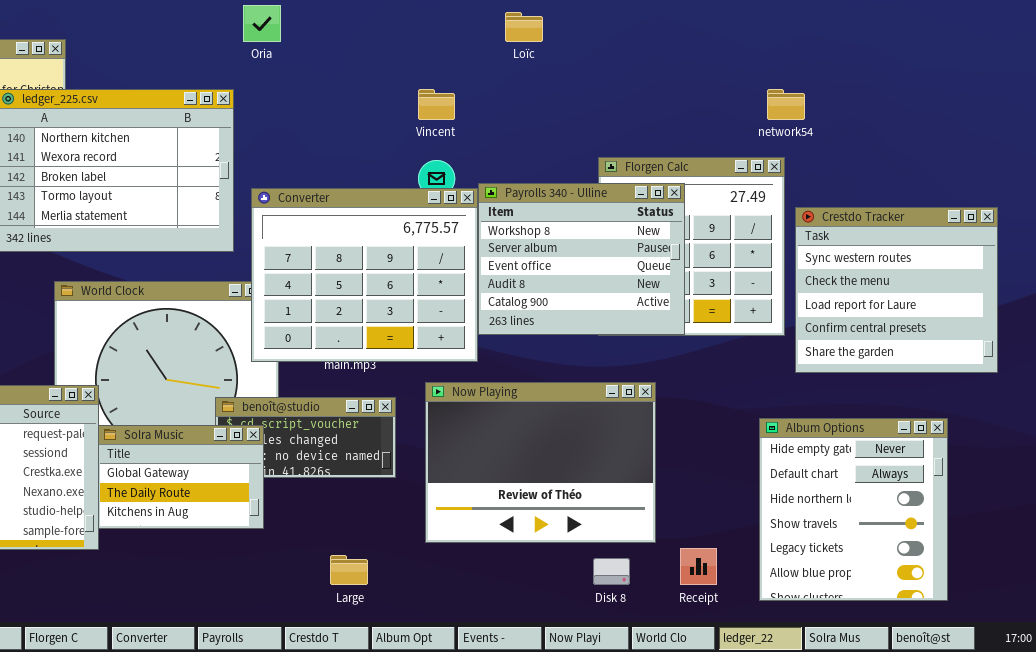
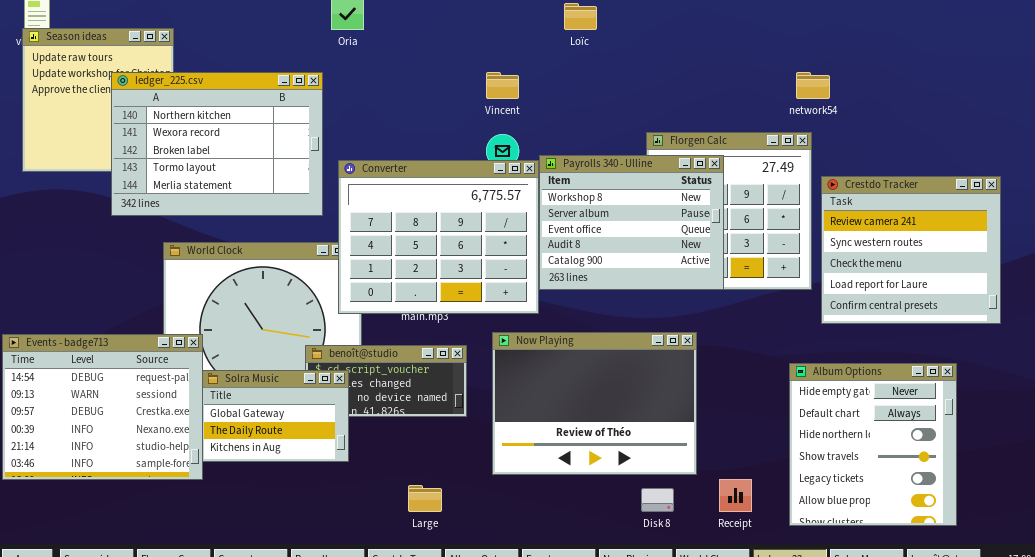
Crestdo Tracker: [795,207,998,373] -> [821,176,1001,324], scrolled up 1 row

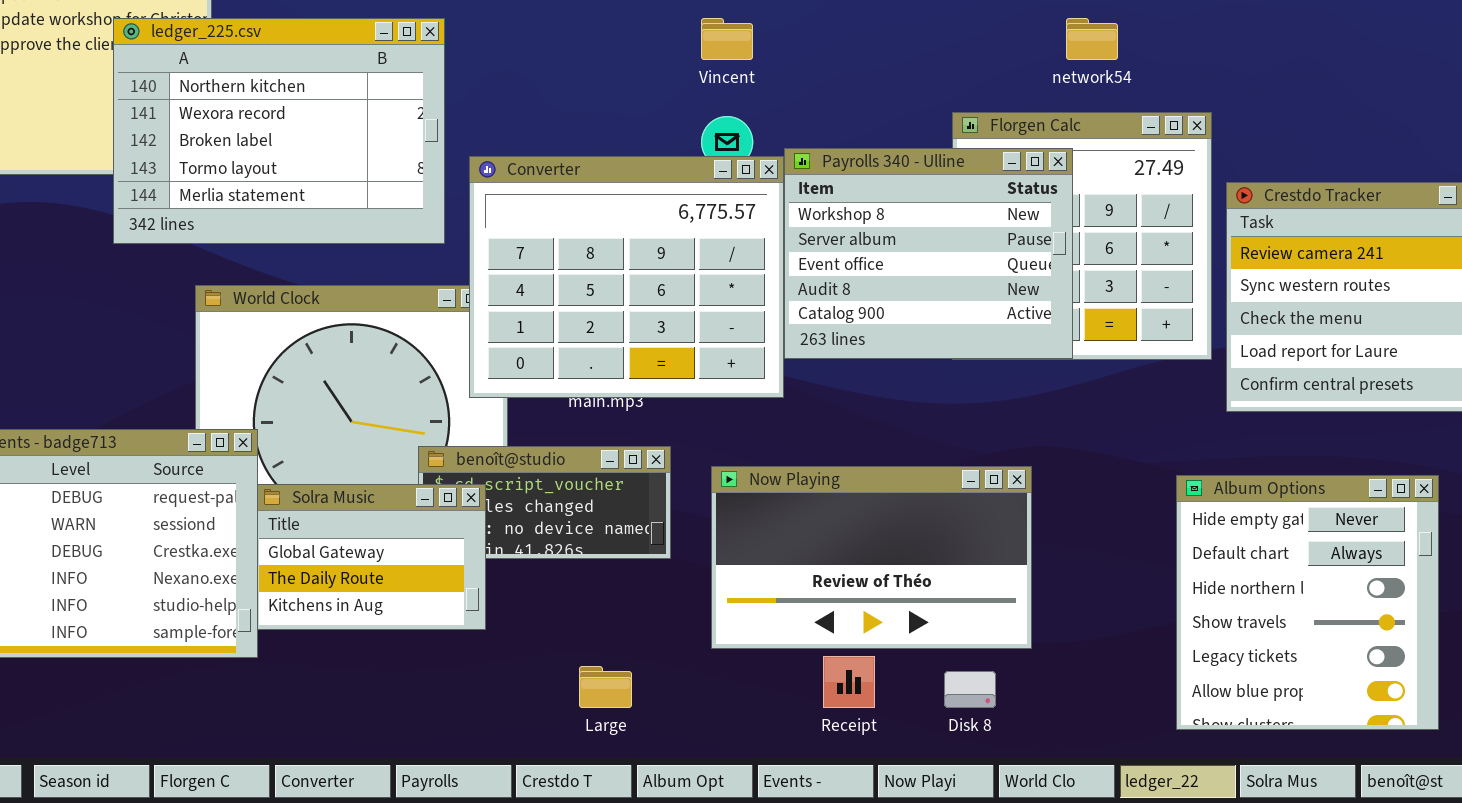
network54: [796,72,830,99] -> [1066,18,1118,60], moved
Now Playing: [492,332,697,475] -> [711,466,1032,649], resized
Receipt: [719,479,752,512] -> [823,656,875,708], moved

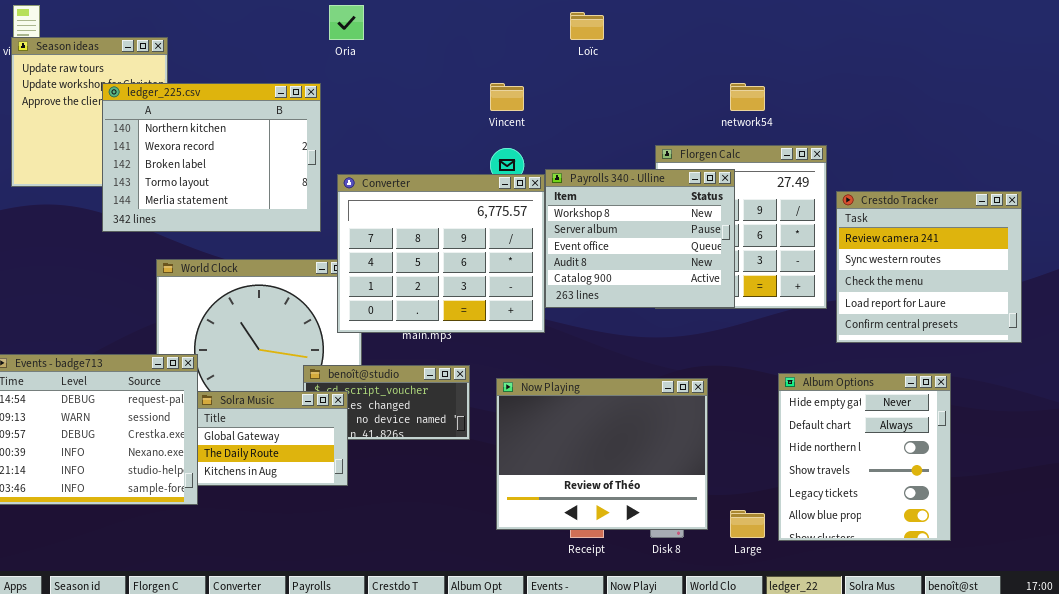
Now Playing: [711,466,1032,649] -> [496,378,708,530], resized
Album Options: [1176,475,1439,730] -> [778,373,951,541], moved
Large: [579,666,632,708] -> [730,510,765,538], moved

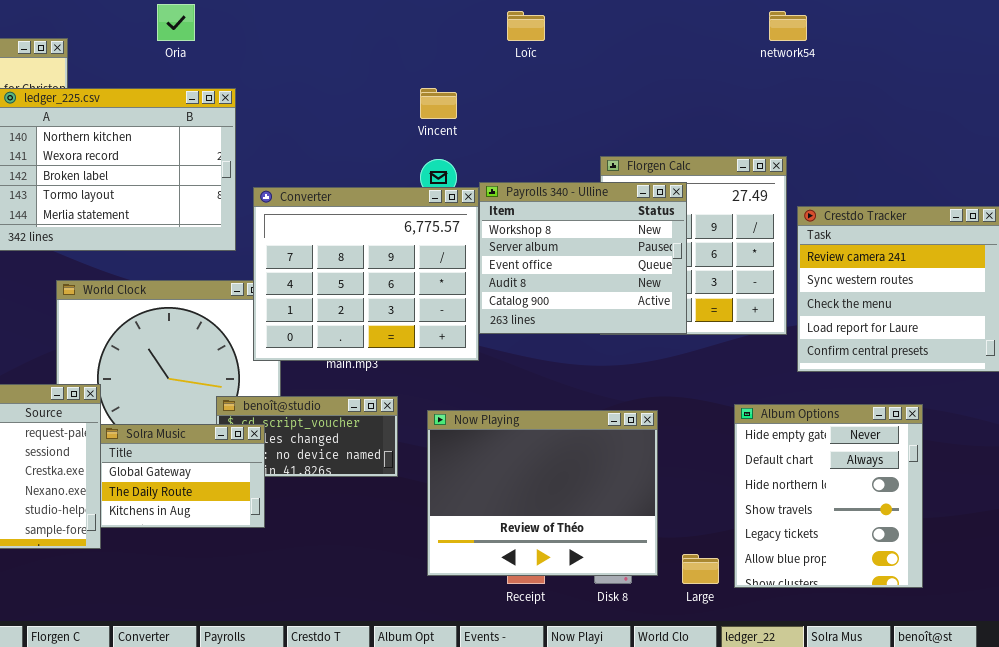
Oria: [329,5,364,40] -> [157,4,195,41], moved
network54: [730,83,765,111] -> [769,11,807,41], moved

